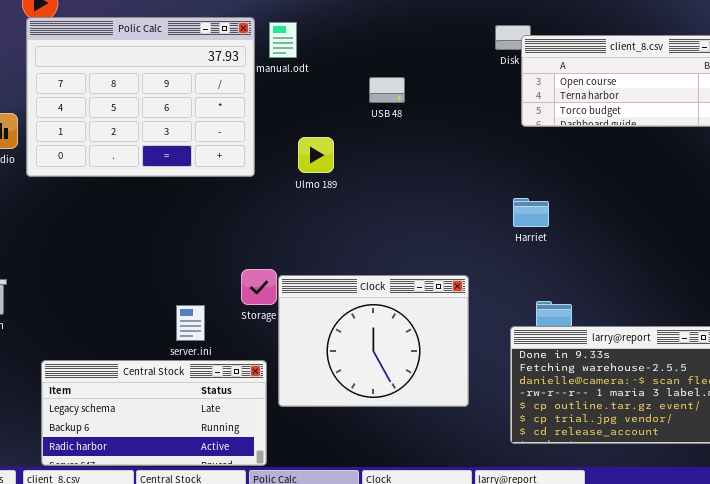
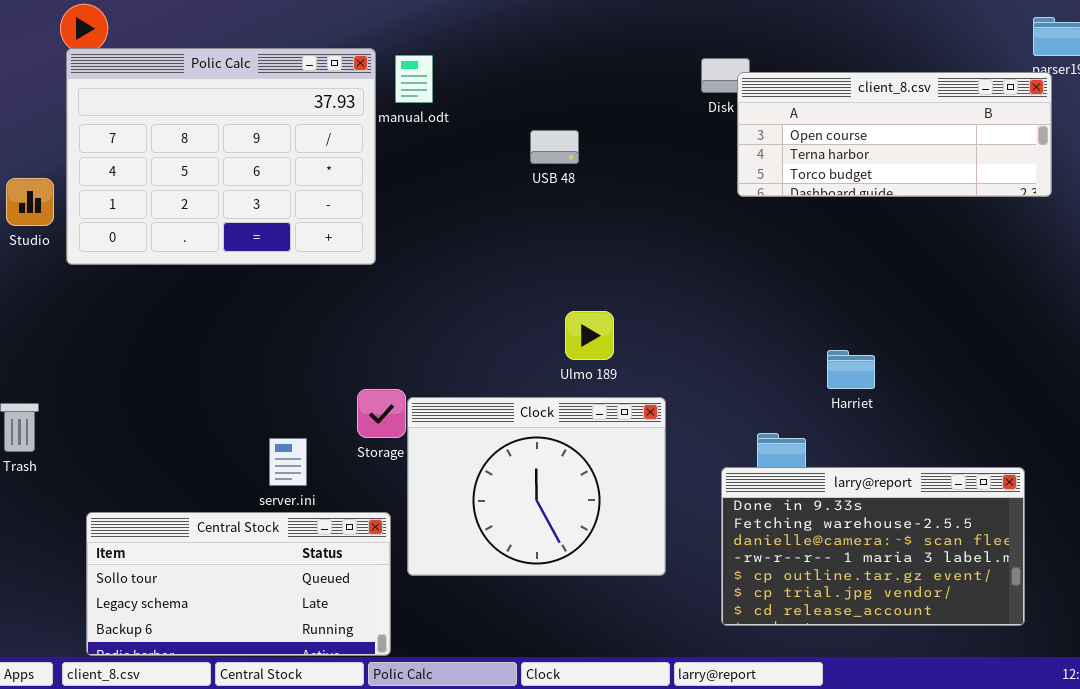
Ulmo 189: [298,137,334,173] -> [565,311,614,360], moved
Harriet: [513,198,549,227] -> [827,350,875,389], moved
Central Stock: [41,360,267,466] -> [86,512,391,656], scrolled up 1 row

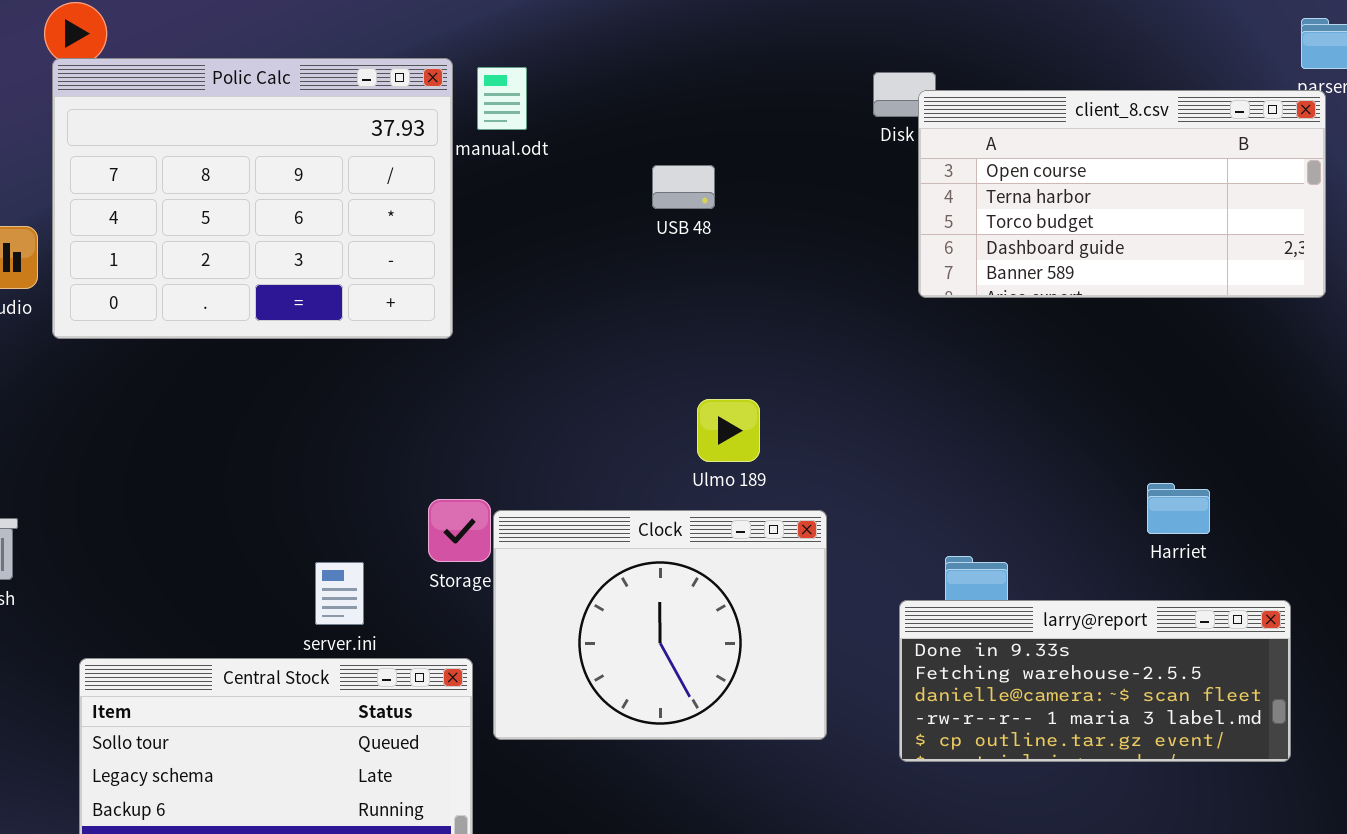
client_8.csv: [737,72,1052,197] -> [918,90,1326,298], resized
Harriet: [827,350,875,389] -> [1147,483,1210,534], moved
larry@report: [721,467,1025,626] -> [899,600,1291,762], resized

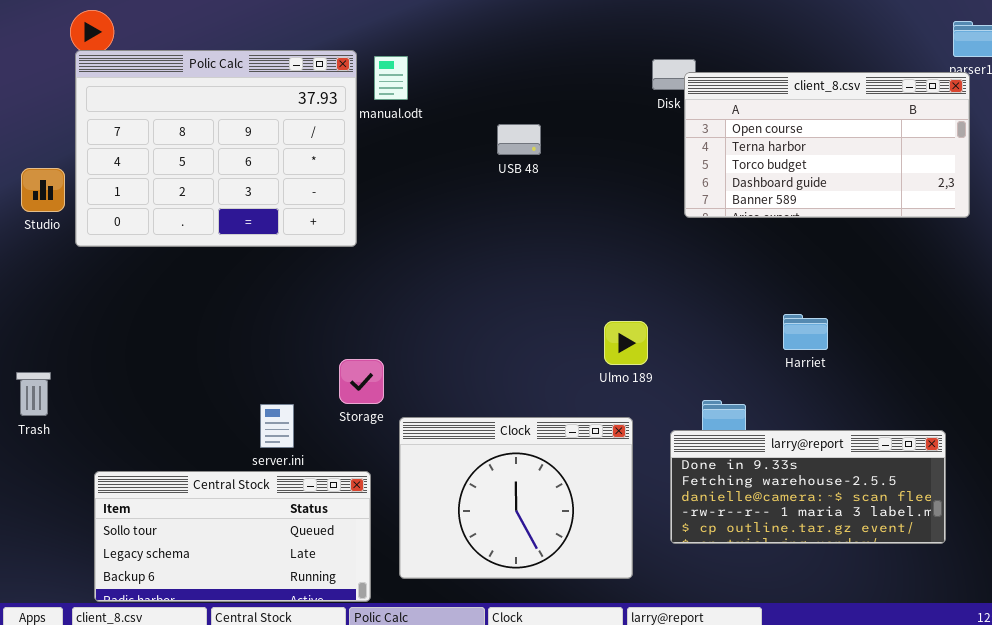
Ulmo 189: [697,399,760,462] -> [604,321,648,365], moved
Harriet: [1147,483,1210,534] -> [783,314,828,350], moved
Clock: [493,510,827,740] -> [399,417,633,579], moved

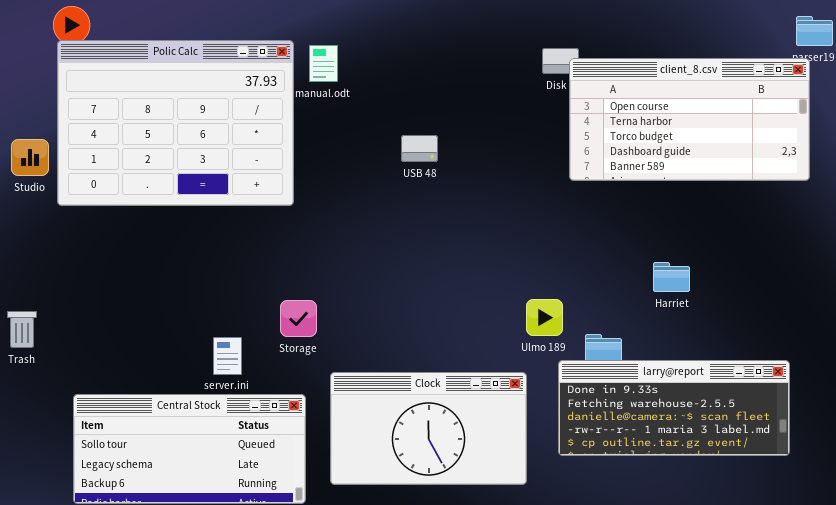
USB 48: [497,124,541,155] -> [401,135,438,162], moved
Ulmo 189: [604,321,648,365] -> [526,299,563,336], moved
Clock: [399,417,633,579] -> [330,372,527,485], resized

